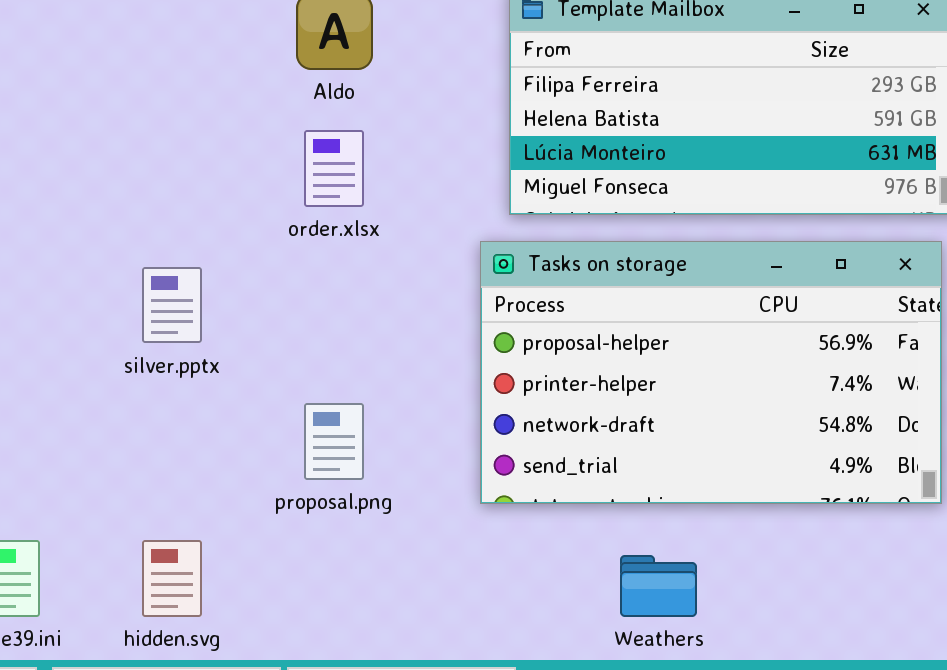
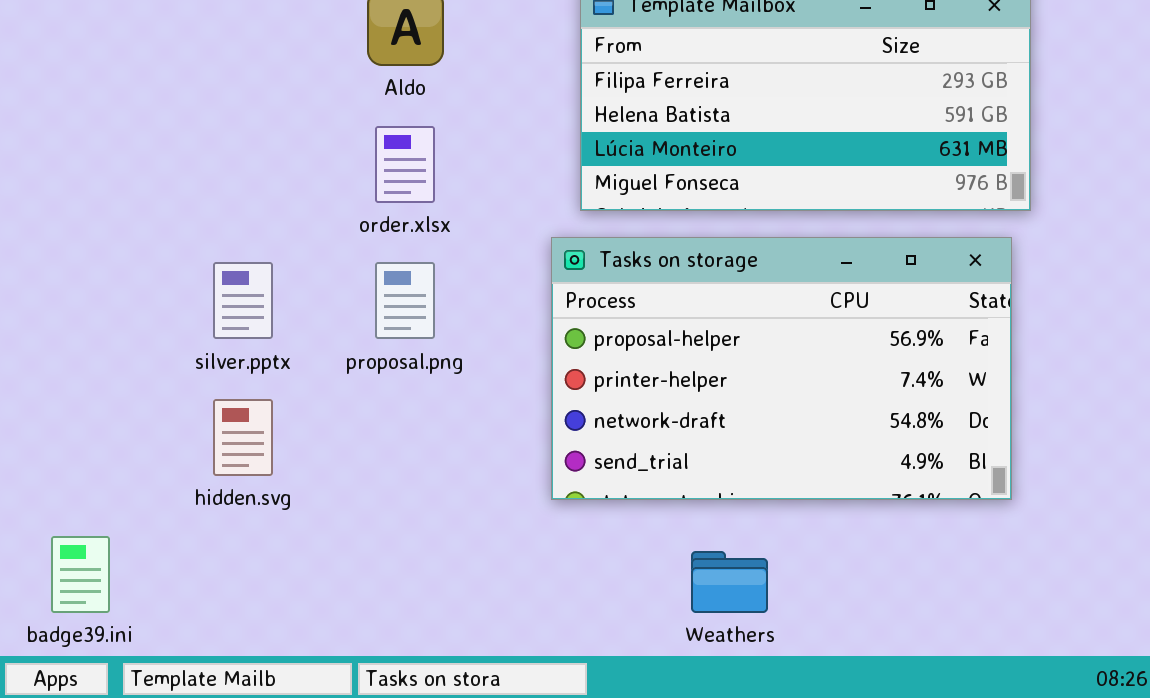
proposal.png: [304,403,364,480] -> [375,262,435,339], moved
hidden.svg: [142,540,202,617] -> [213,399,273,476], moved

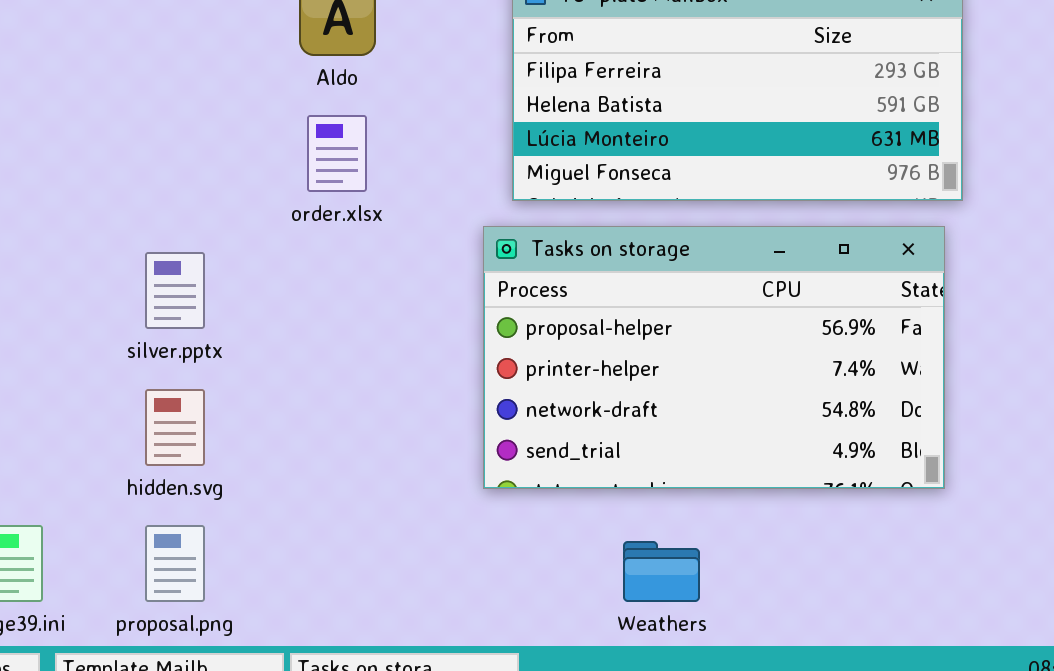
proposal.png: [375,262,435,339] -> [145,525,205,602], moved

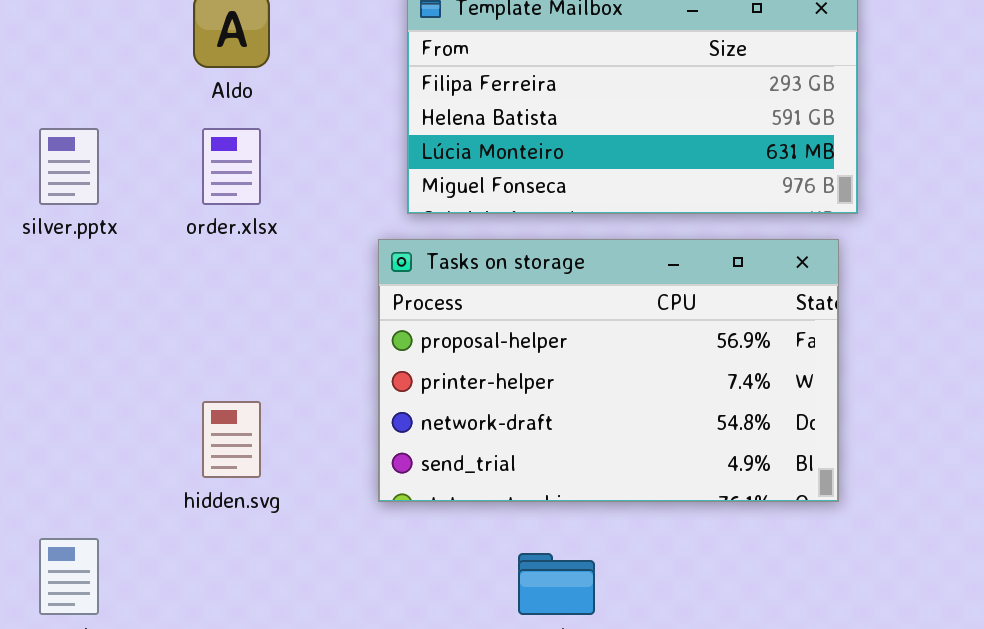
silver.pptx: [145,252,205,329] -> [39,128,99,205], moved
hidden.svg: [145,389,205,466] -> [202,401,261,478], moved

